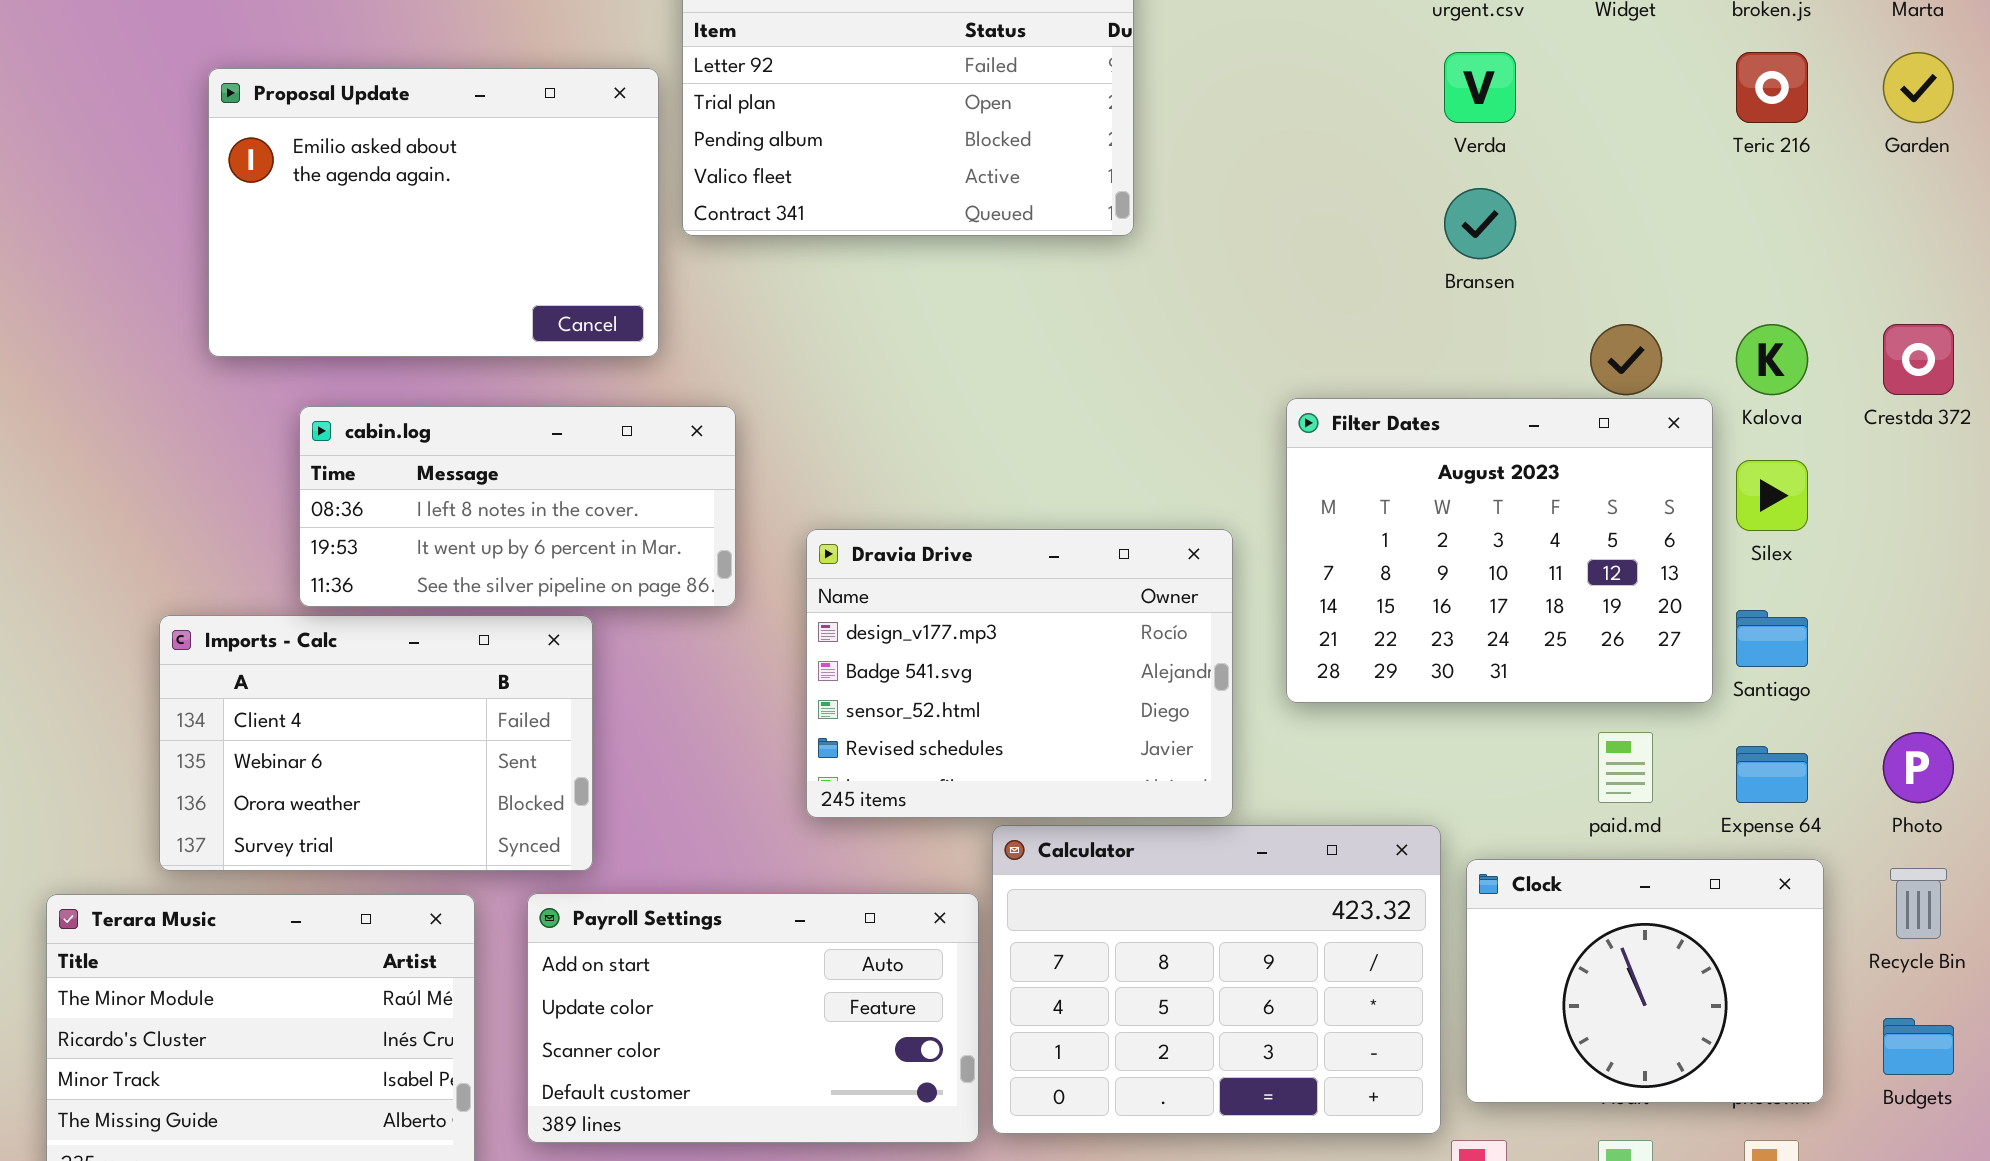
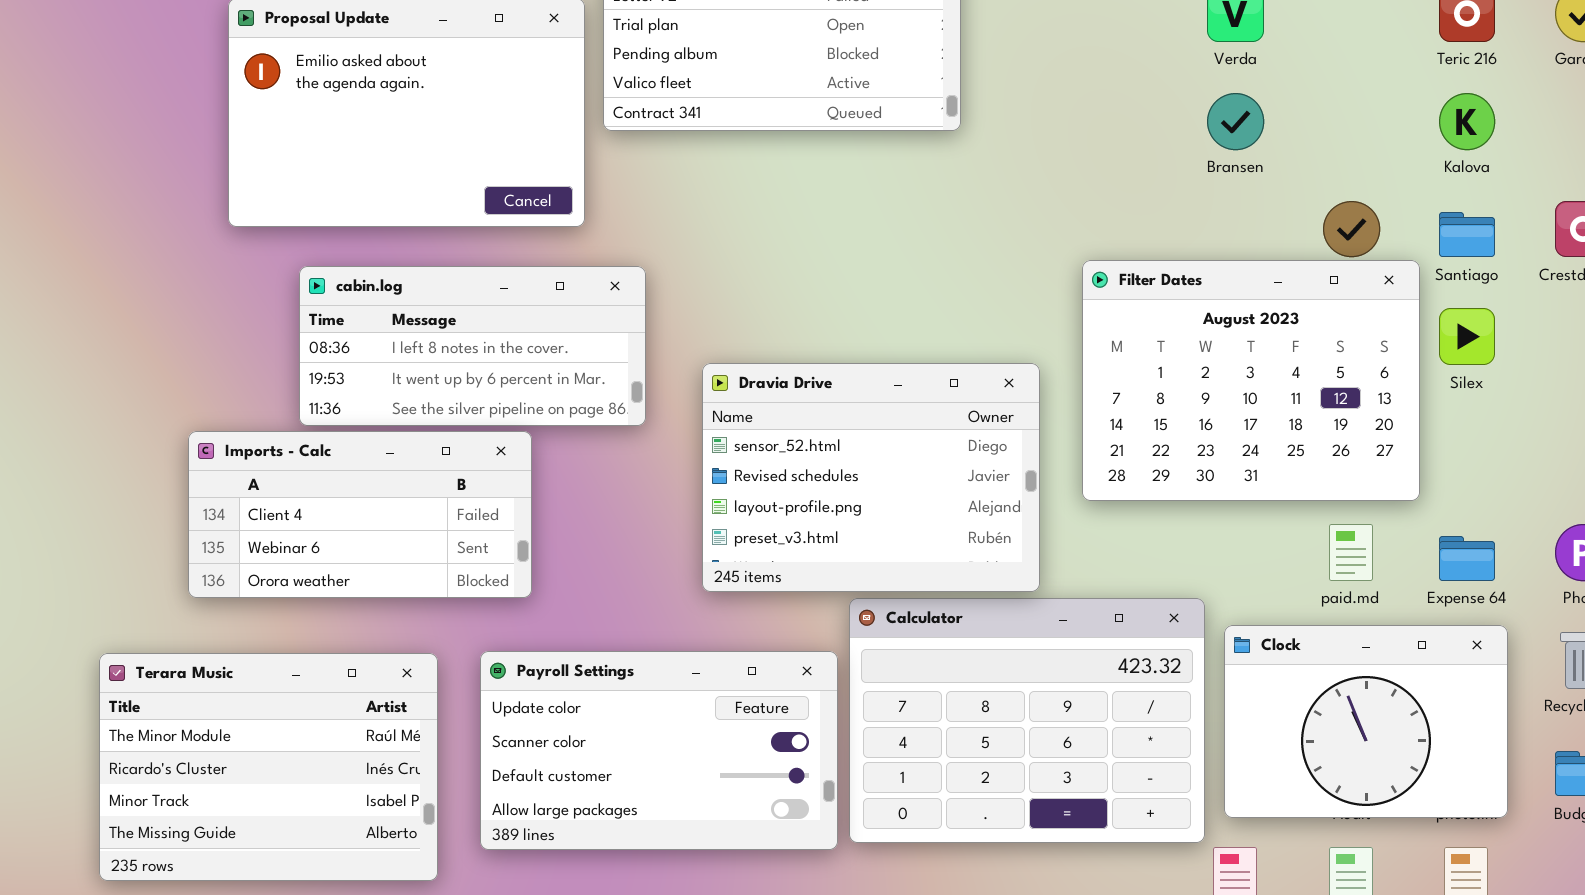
Kalova: [1736,324,1808,395] -> [1439,93,1495,150], moved
Dravia Drive: [806,529,1233,818] -> [702,363,1040,592], scrolled down 2 rows
Santiago: [1736,610,1808,667] -> [1439,212,1495,257], moved
Imports - Calc: [159,615,593,871] -> [188,431,532,598], resized
Payroll Settings: [527,893,979,1143] -> [480,651,838,850], scrolled down 1 row

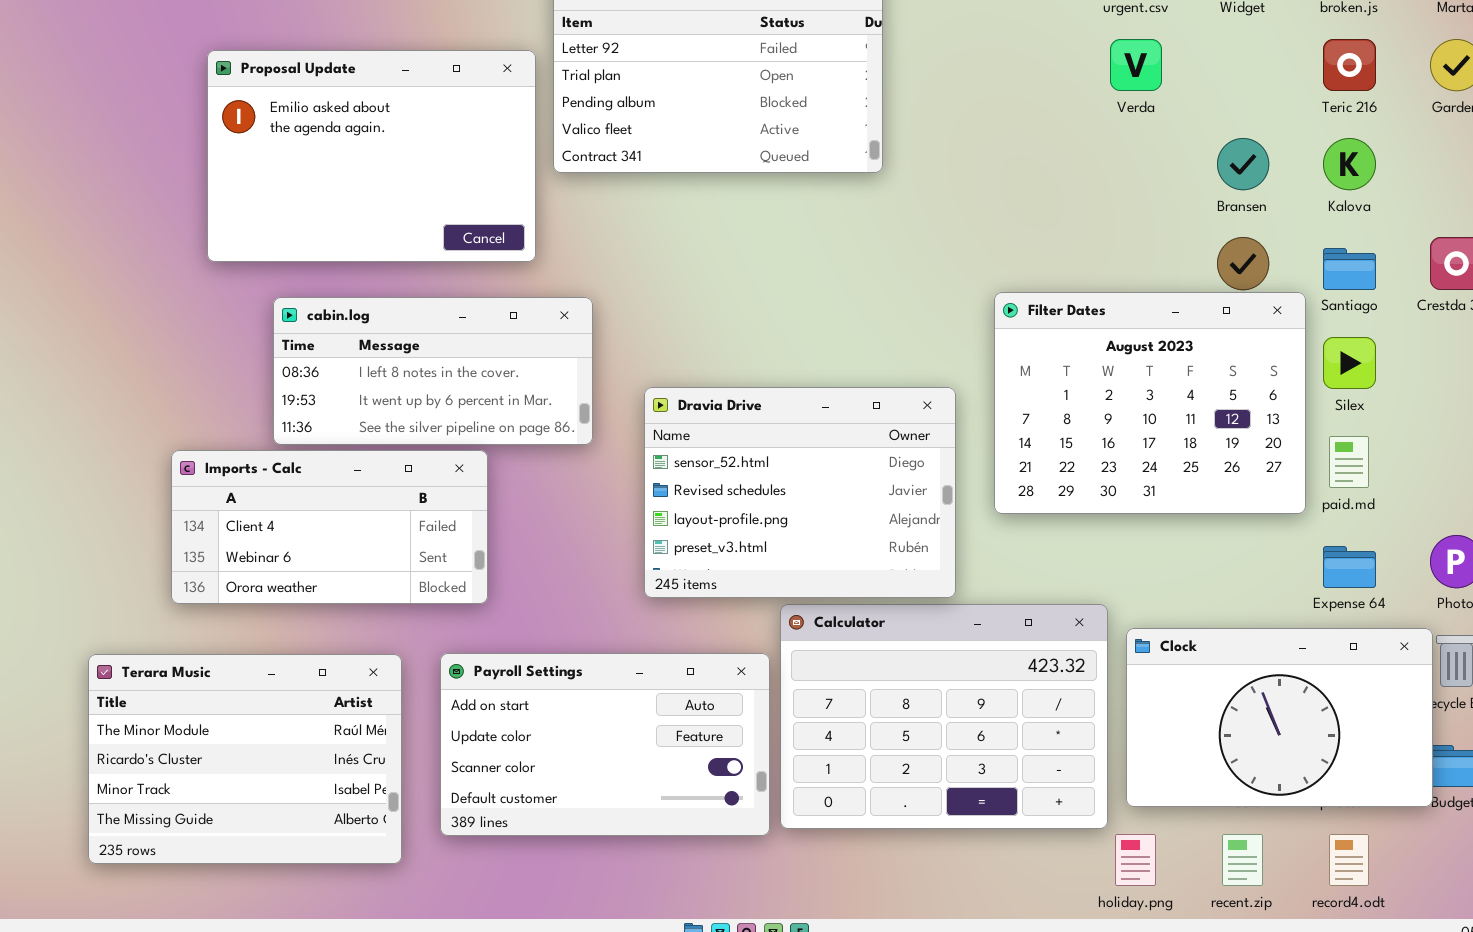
Bransen: [1207,93,1264,150] -> [1217,138,1269,190], moved
paid.md: [1329,524,1373,581] -> [1329,436,1369,488], moved
Clock: [1224,625,1508,818] -> [1126,628,1433,807], resized
Payroll Settings: [480,651,838,850] -> [440,653,770,836], scrolled up 1 row

